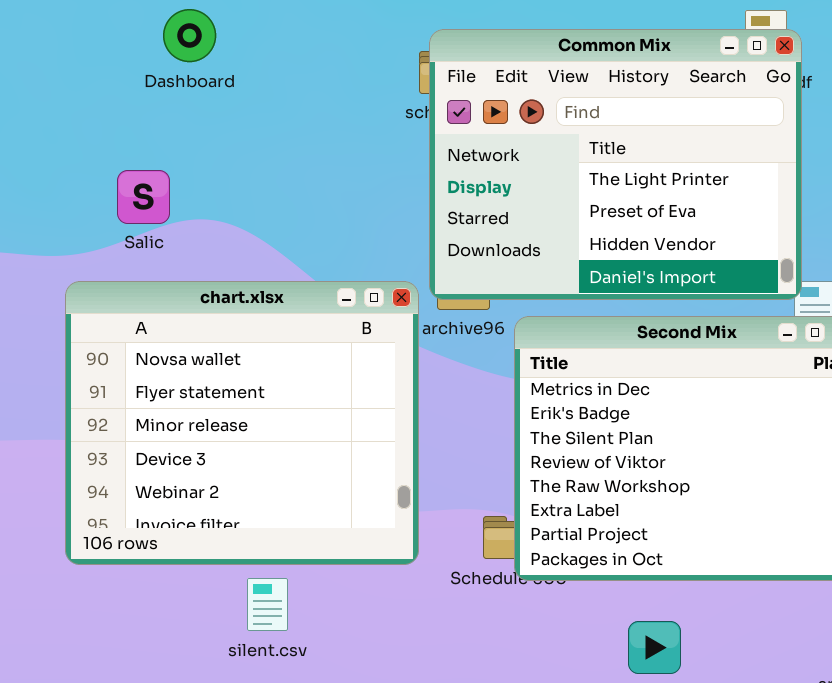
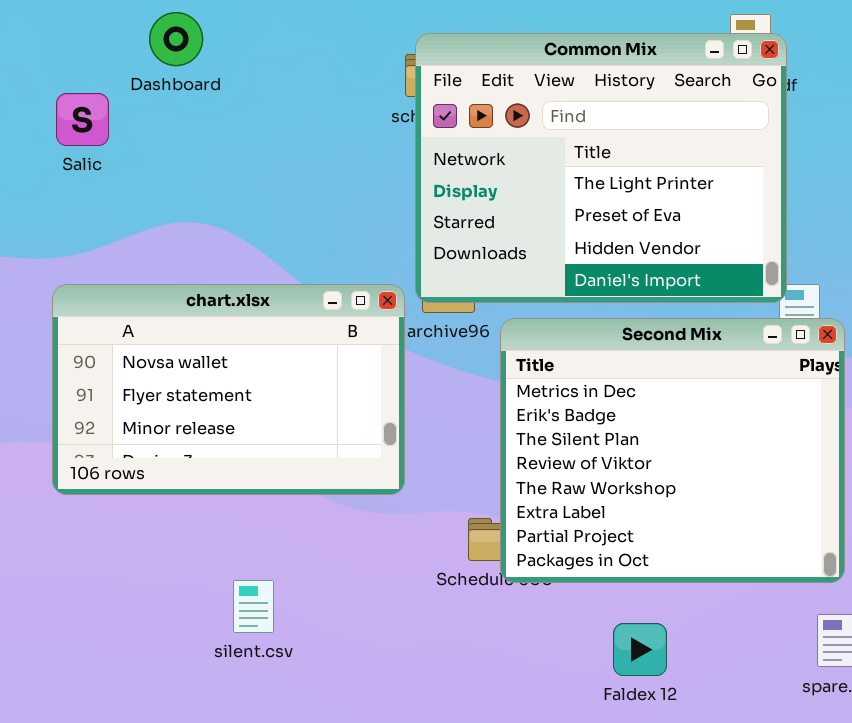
Salic: [117,170,170,224] -> [56,93,109,146], moved
chart.xlsx: [65,281,419,565] -> [52,284,405,495], resized

